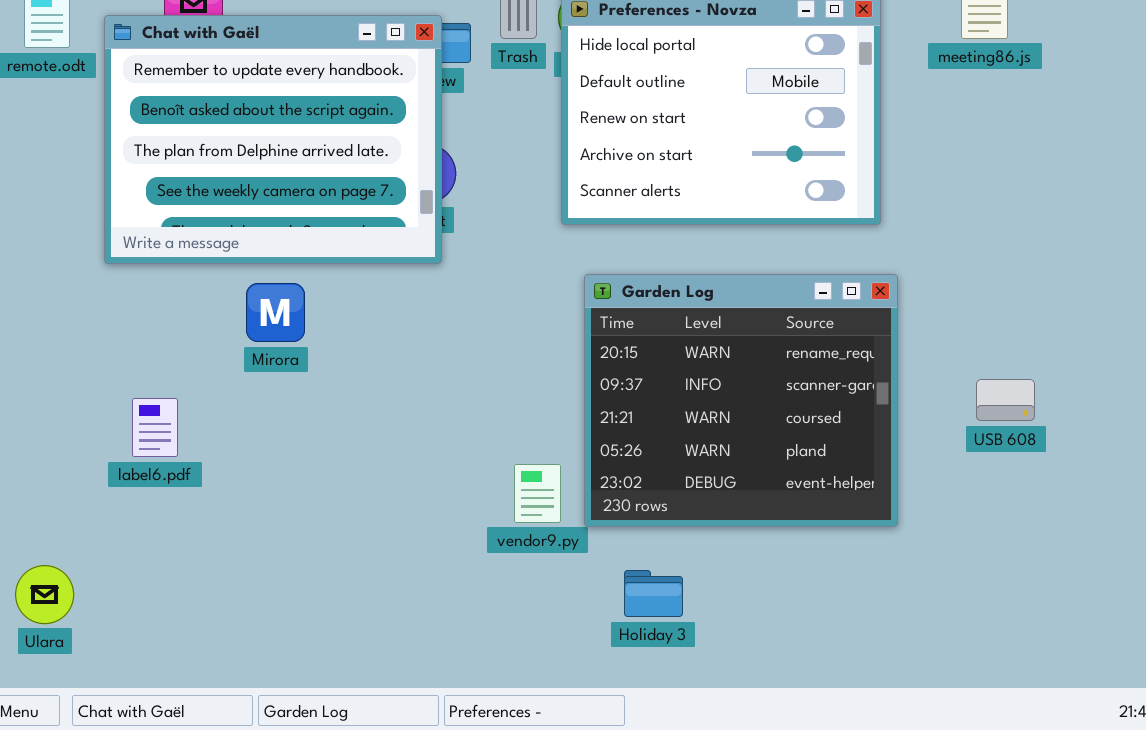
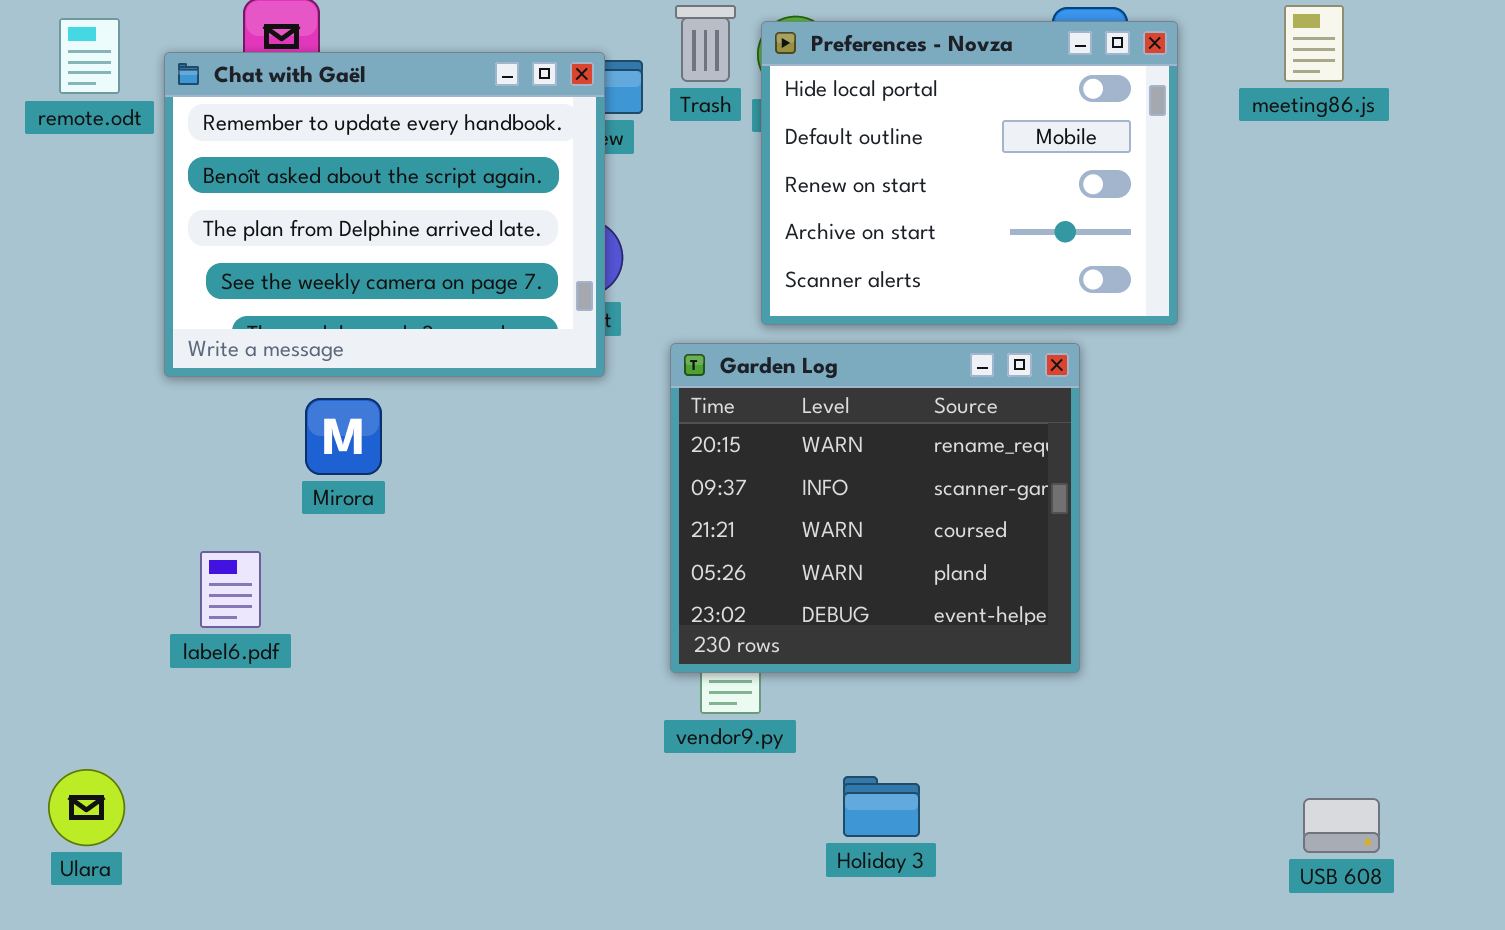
Garden Log: [584,274,898,527] -> [670,343,1080,673], moved
Mirora: [246,283,305,342] -> [305,398,382,475], moved
USB 608: [976,379,1035,421] -> [1303,798,1380,853], moved

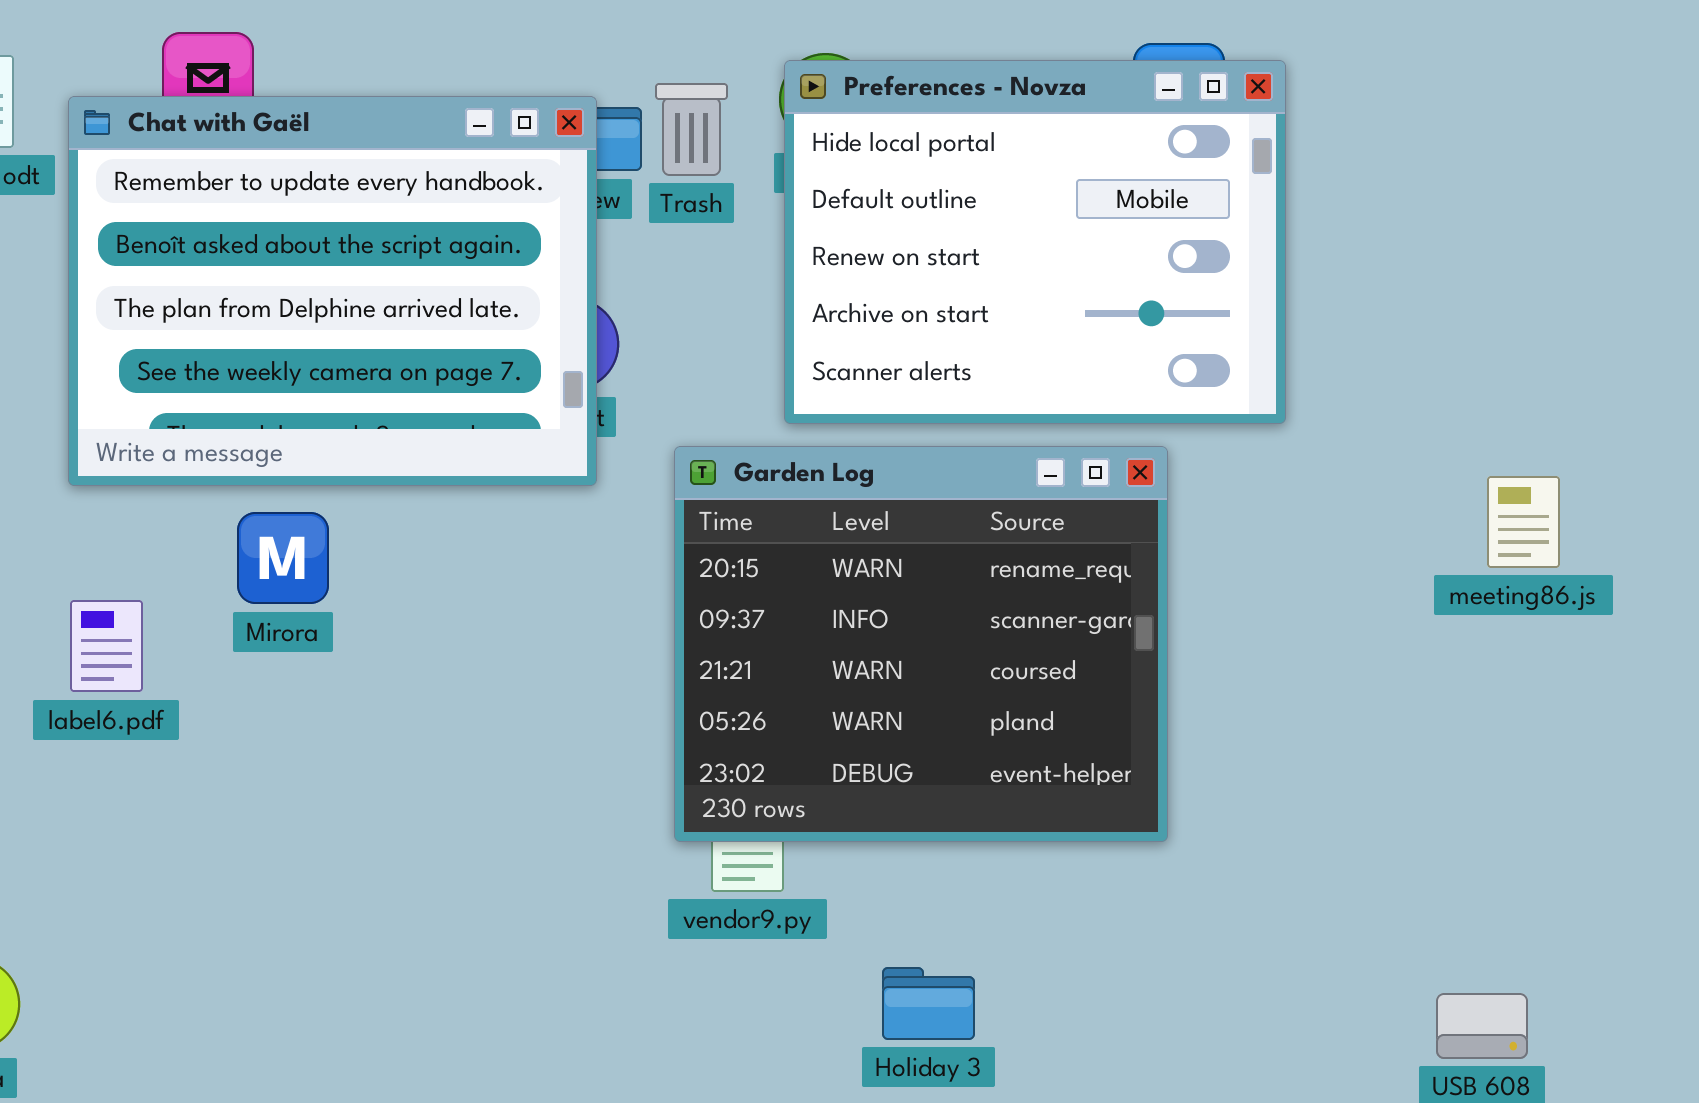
Trash: [675,5,736,82] -> [655,83,728,176], moved
meeting86.js: [1284,5,1344,82] -> [1487,476,1560,568], moved
label6.pdf: [200,551,261,628] -> [70,600,143,692], moved

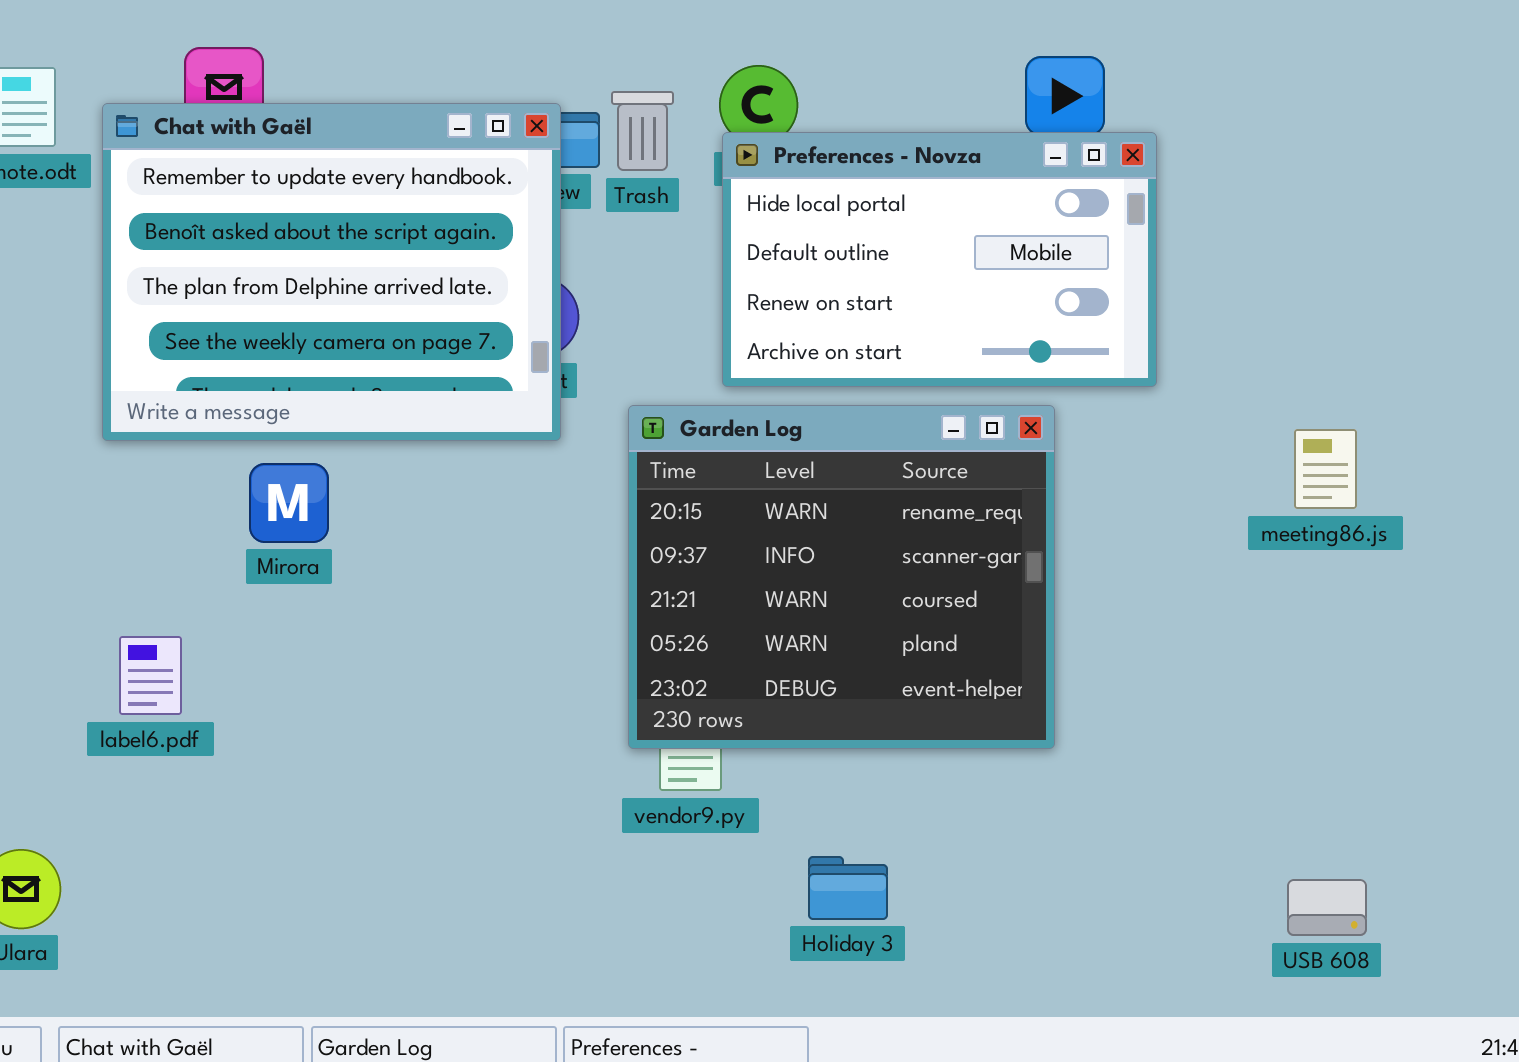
Preferences - Novza: [784,60,1286,424] -> [722,132,1157,387], resized
meeting86.js: [1487,476,1560,568] -> [1294,429,1357,509], moved
label6.pdf: [70,600,143,692] -> [119,636,182,715], moved

